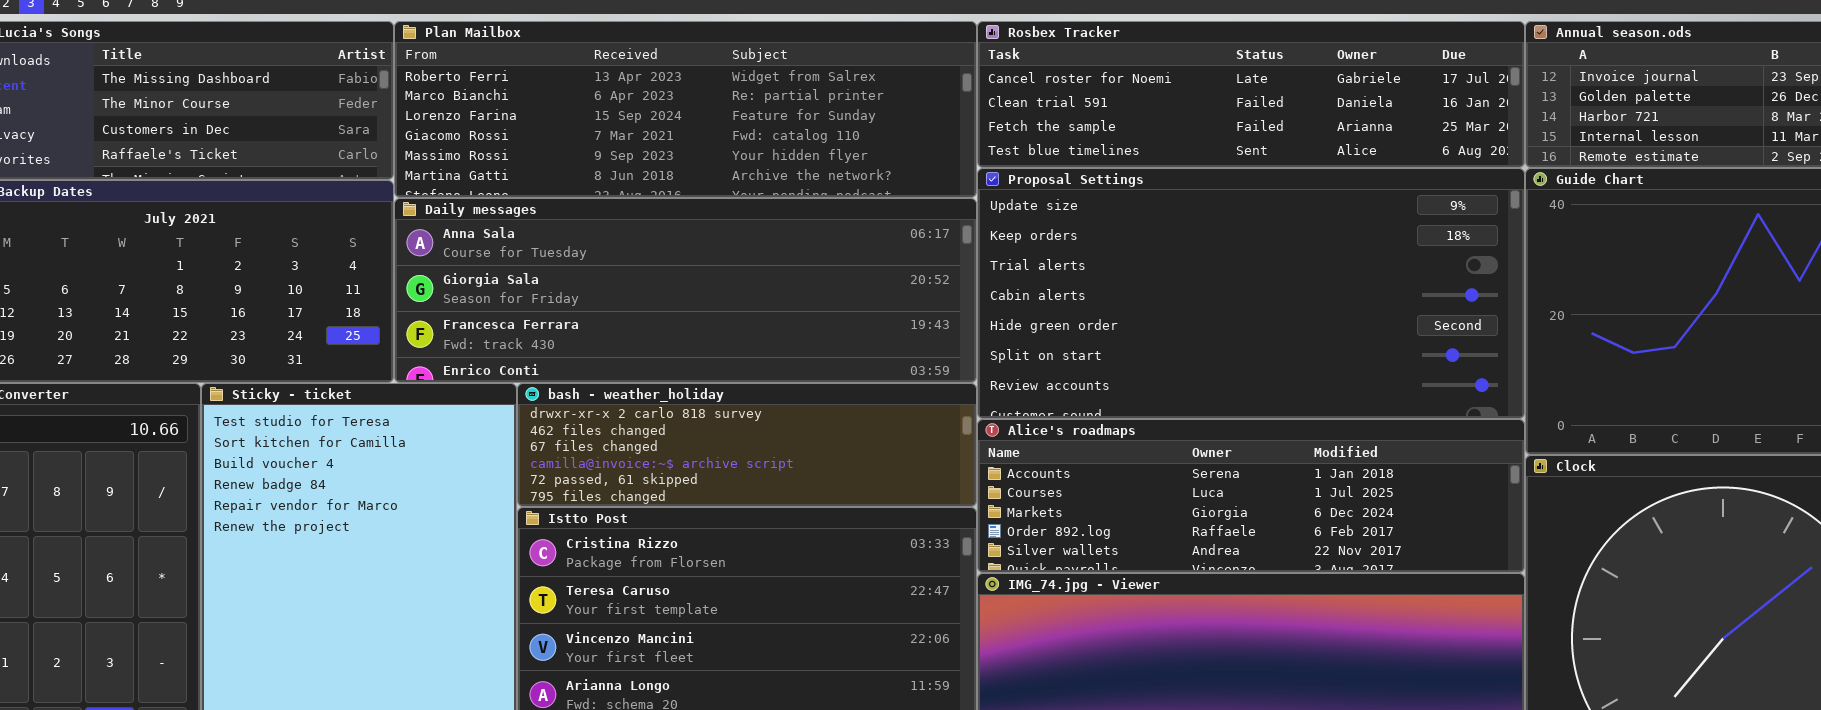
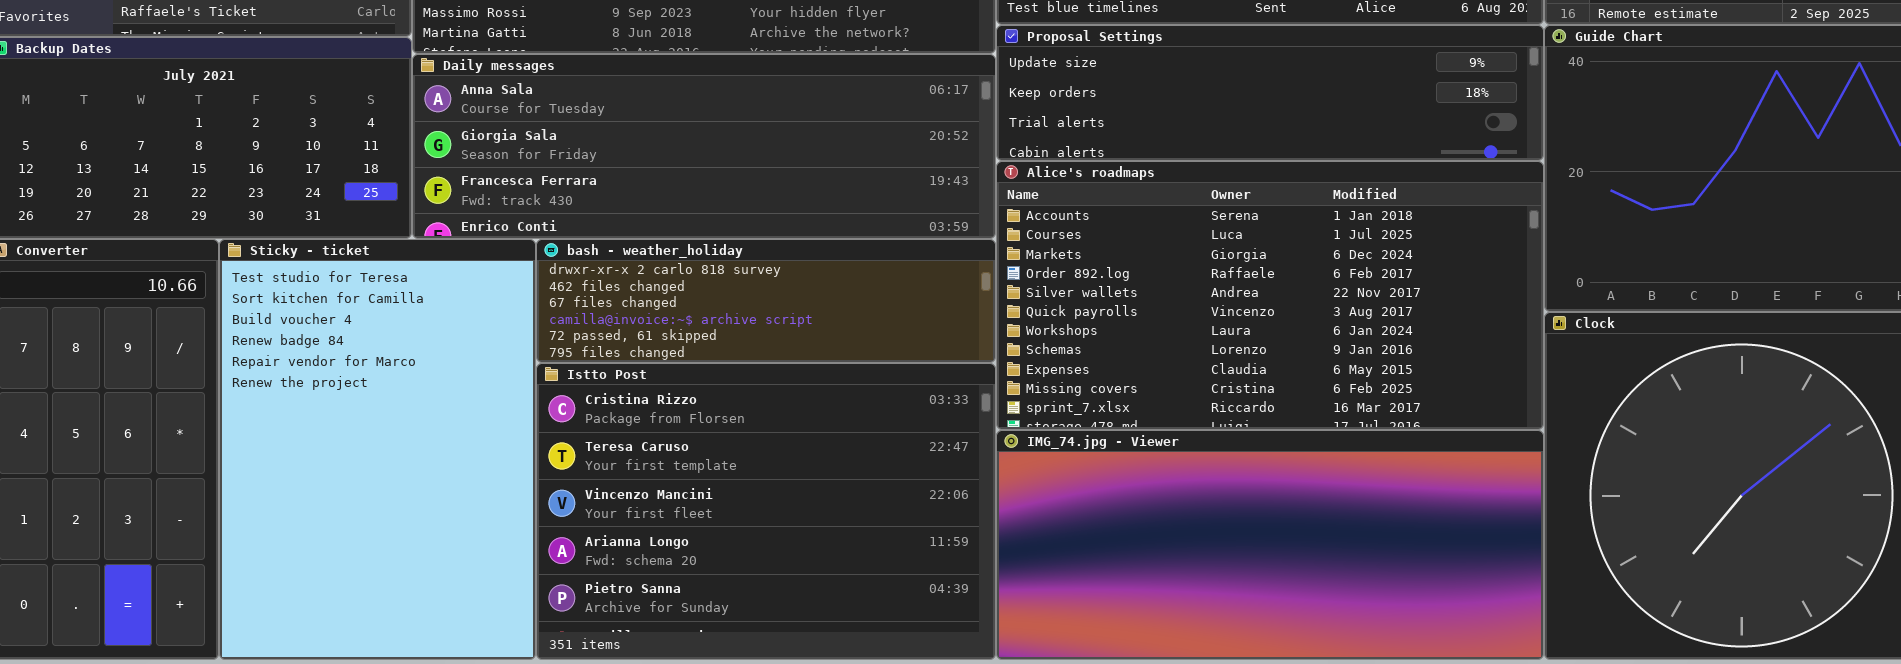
Proposal Settings: [977,168,1525,419] -> [996,25,1544,161], resized
Alice's roadmaps: [977,419,1525,573] -> [996,161,1544,430], resized

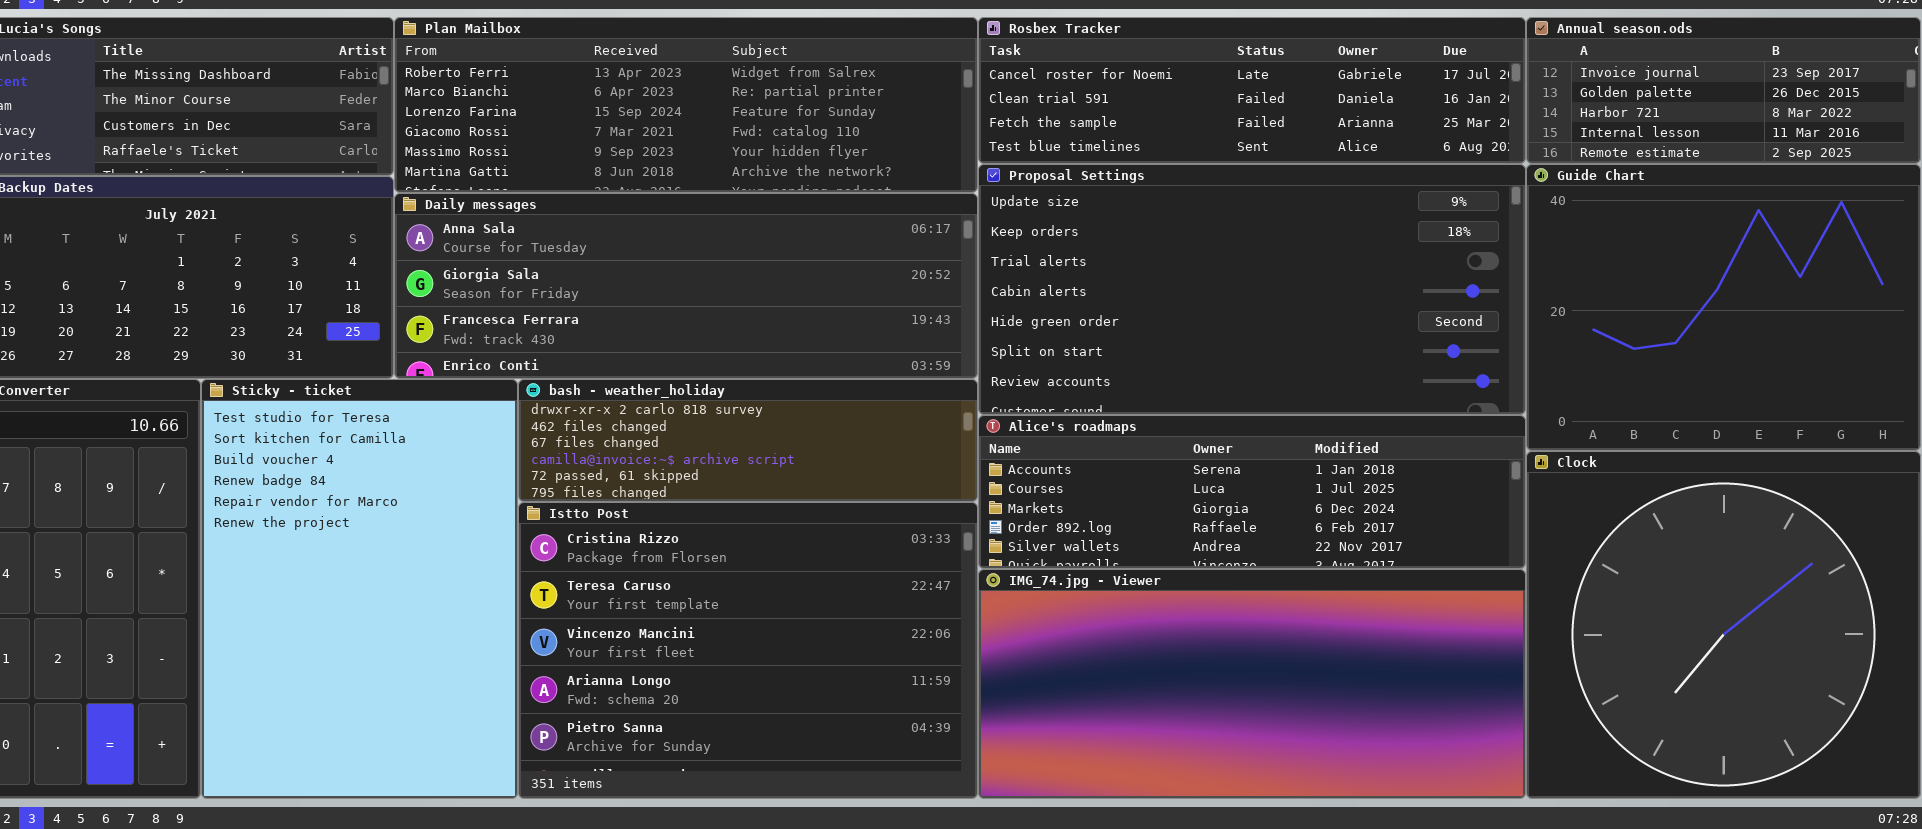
Proposal Settings: [996,25,1544,161] -> [978,164,1526,415], resized
Alice's roadmaps: [996,161,1544,430] -> [978,415,1526,569], resized

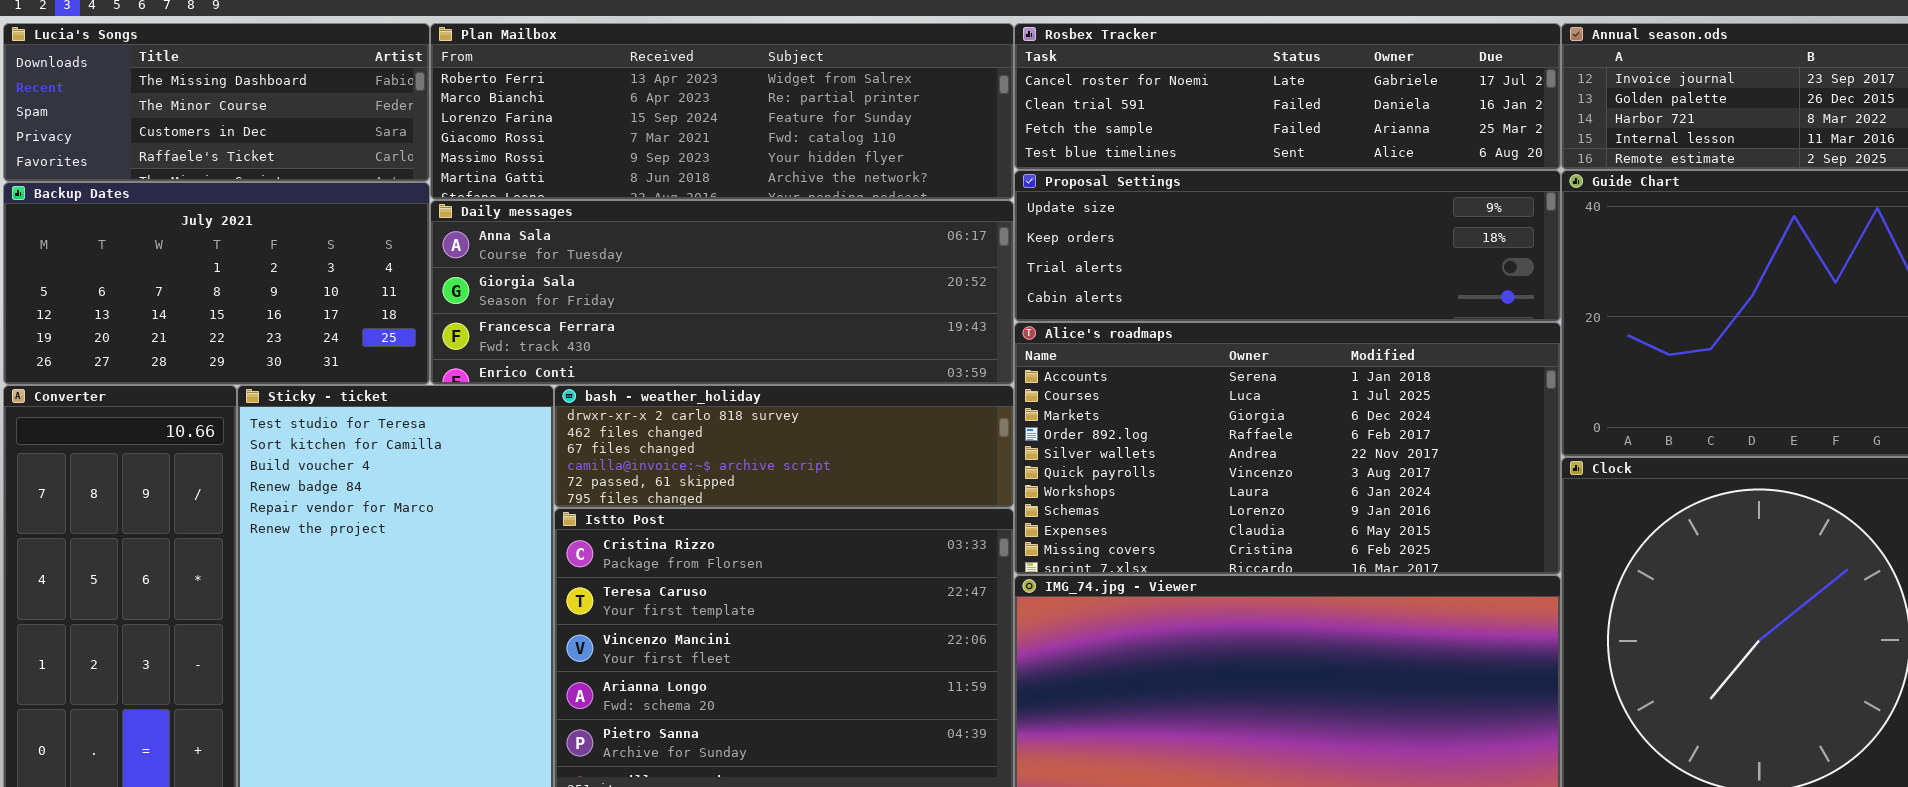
Proposal Settings: [978,164,1526,415] -> [1014,170,1561,322], resized
Alice's roadmaps: [978,415,1526,569] -> [1014,322,1561,575], resized

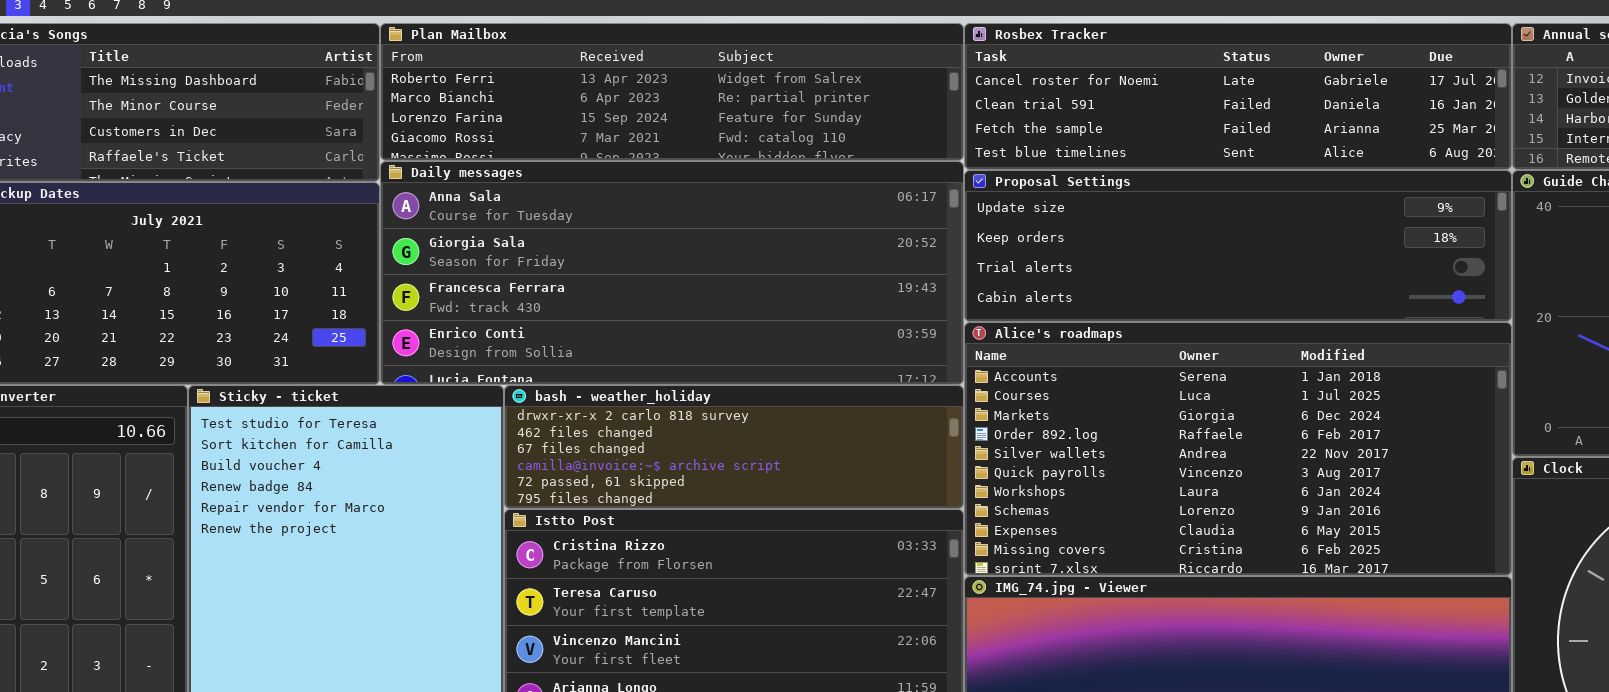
Plan Mailbox: [430,23,1014,200] -> [380,23,964,161], resized
Daily messages: [430,200,1014,385] -> [380,161,964,385], resized

